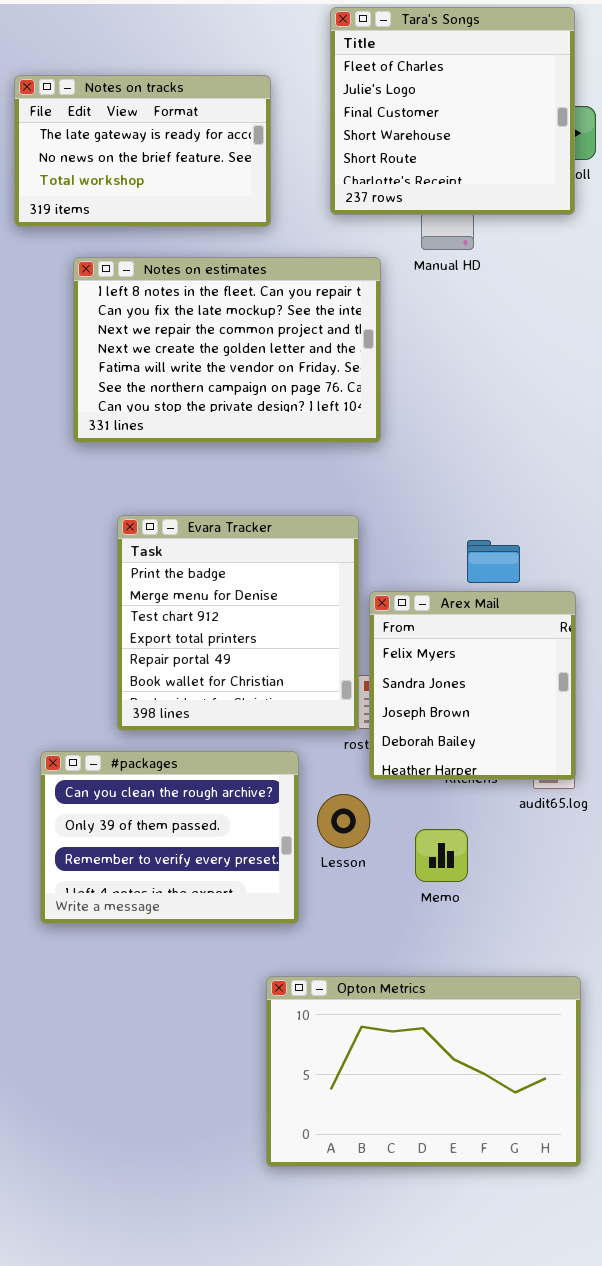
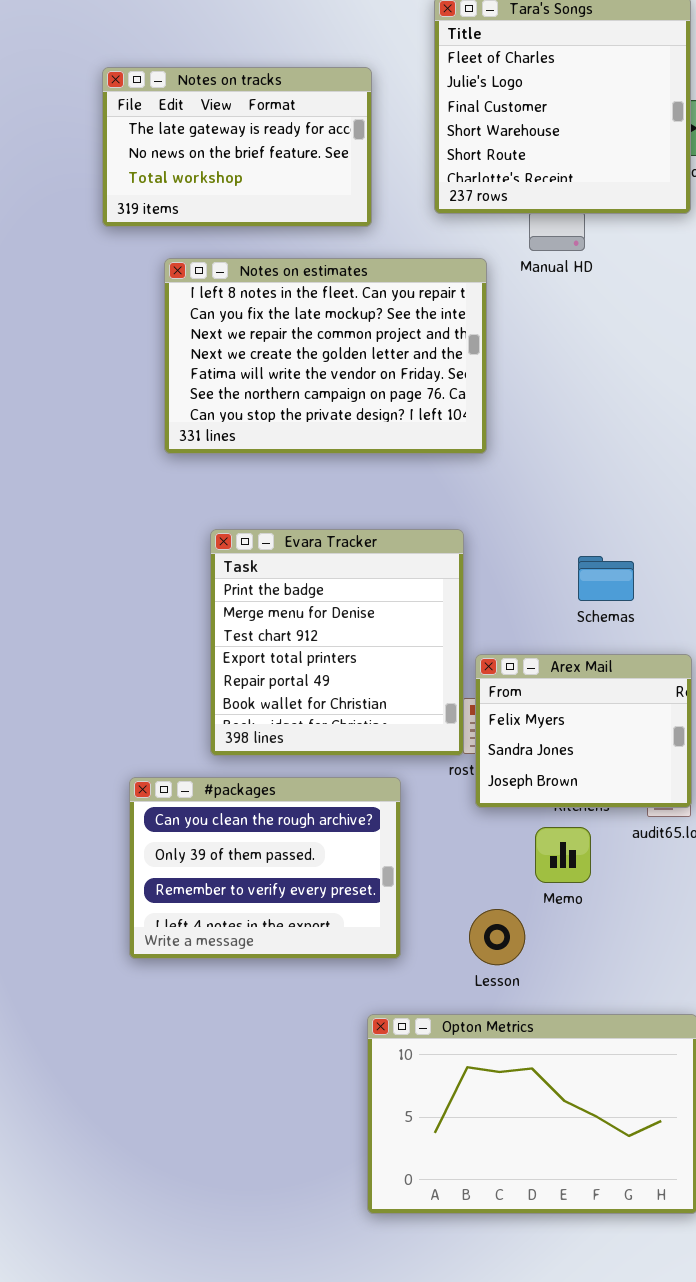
Arex Mail: [369,591,576,780] -> [475,654,692,808], resized
Lesson: [317,794,370,848] -> [469,909,525,965], moved
Memo: [415,829,468,882] -> [535,827,591,883], moved

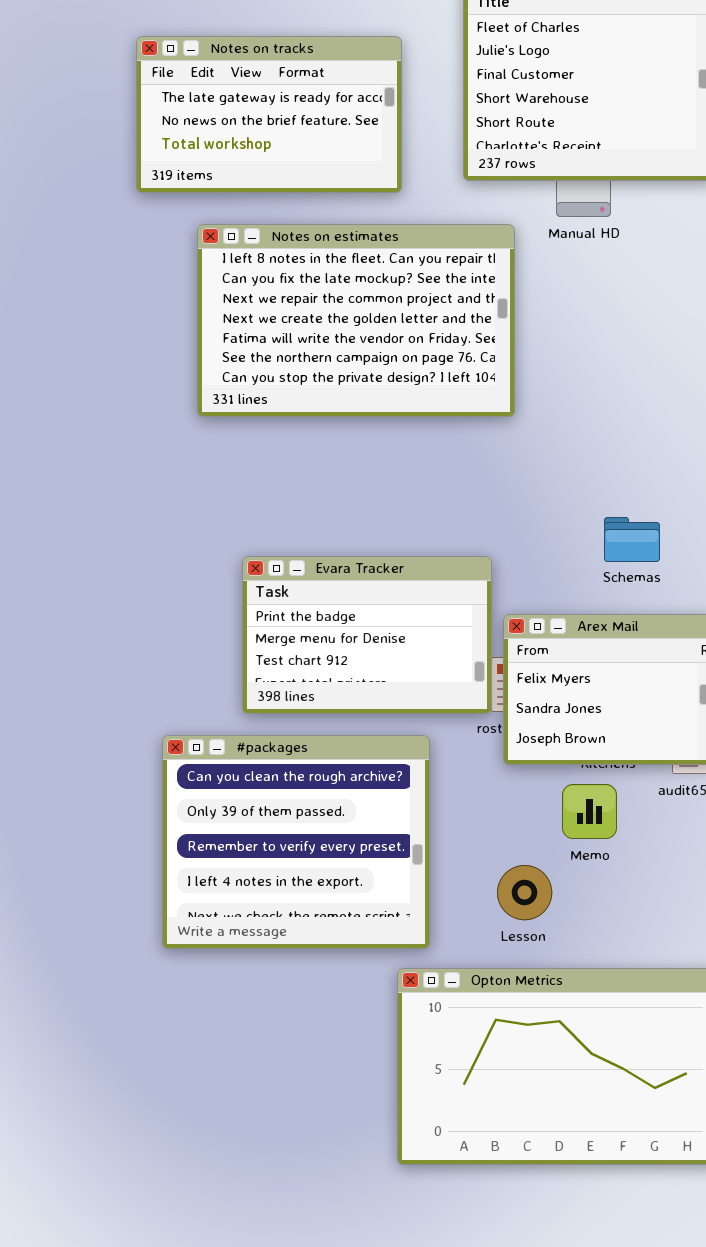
Evara Tracker: [210,529,464,756] -> [242,556,492,714], resized
#packages: [129,777,401,959] -> [162,735,430,949], resized

